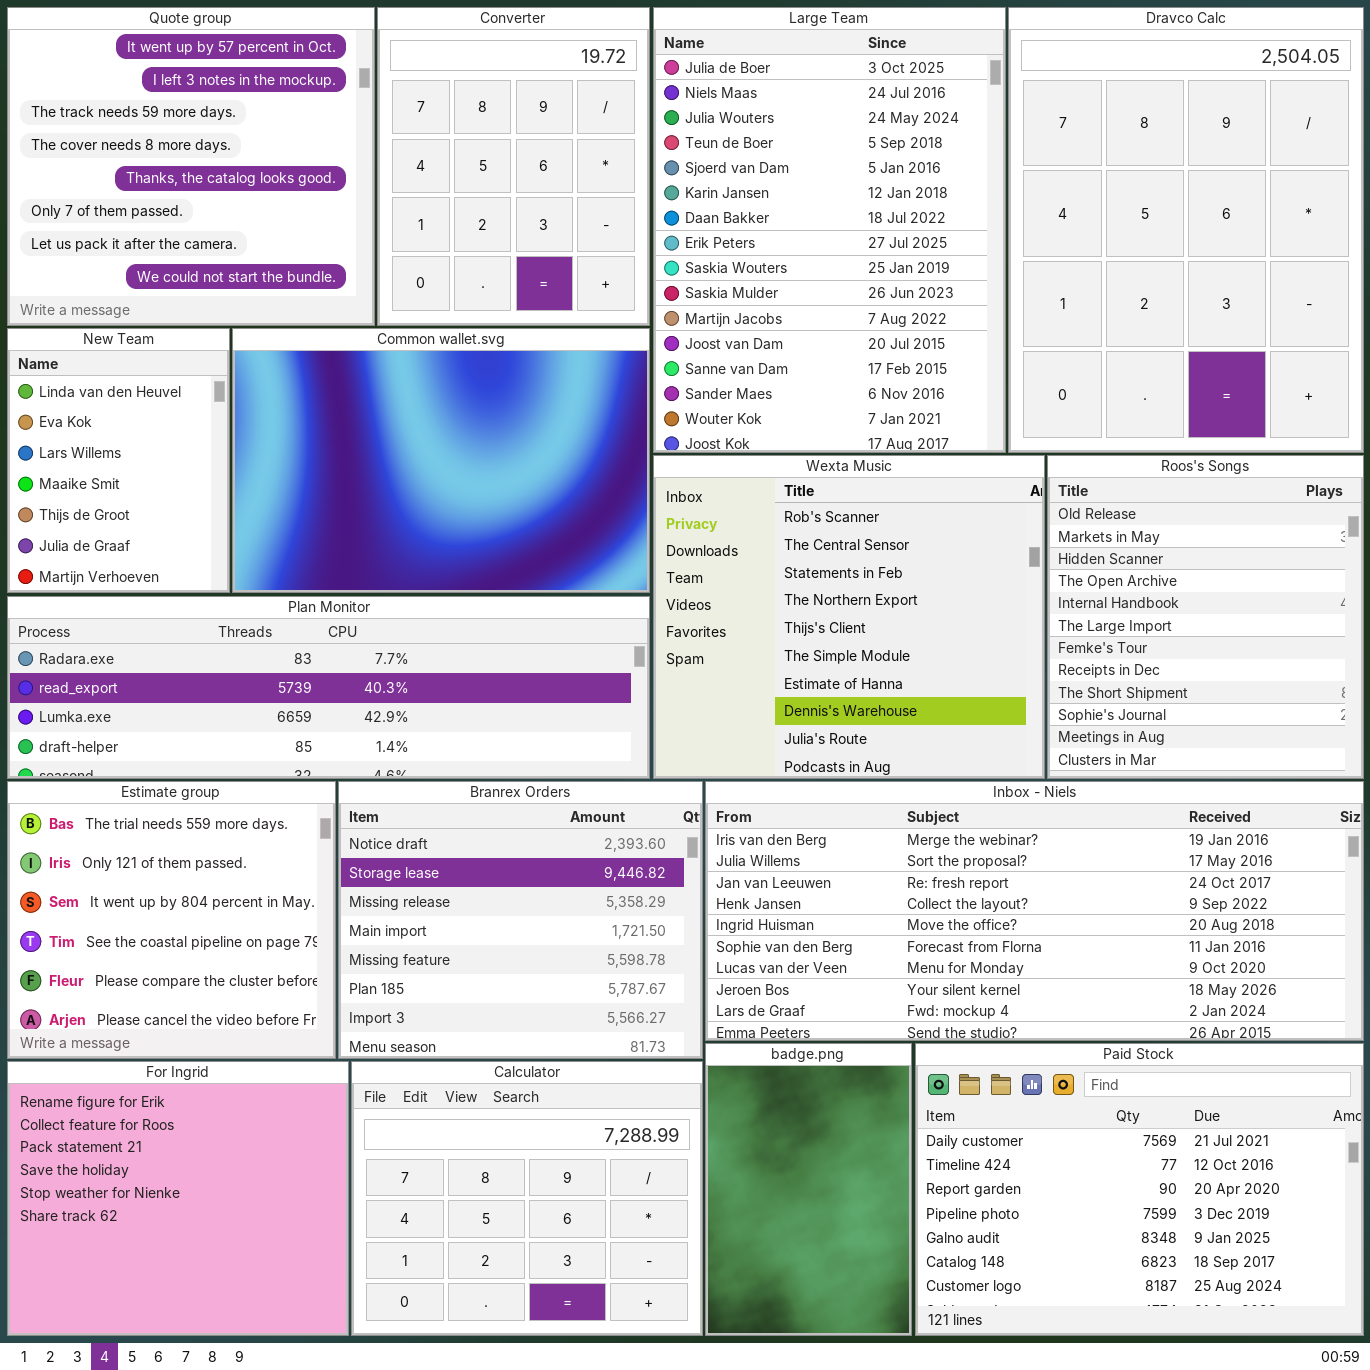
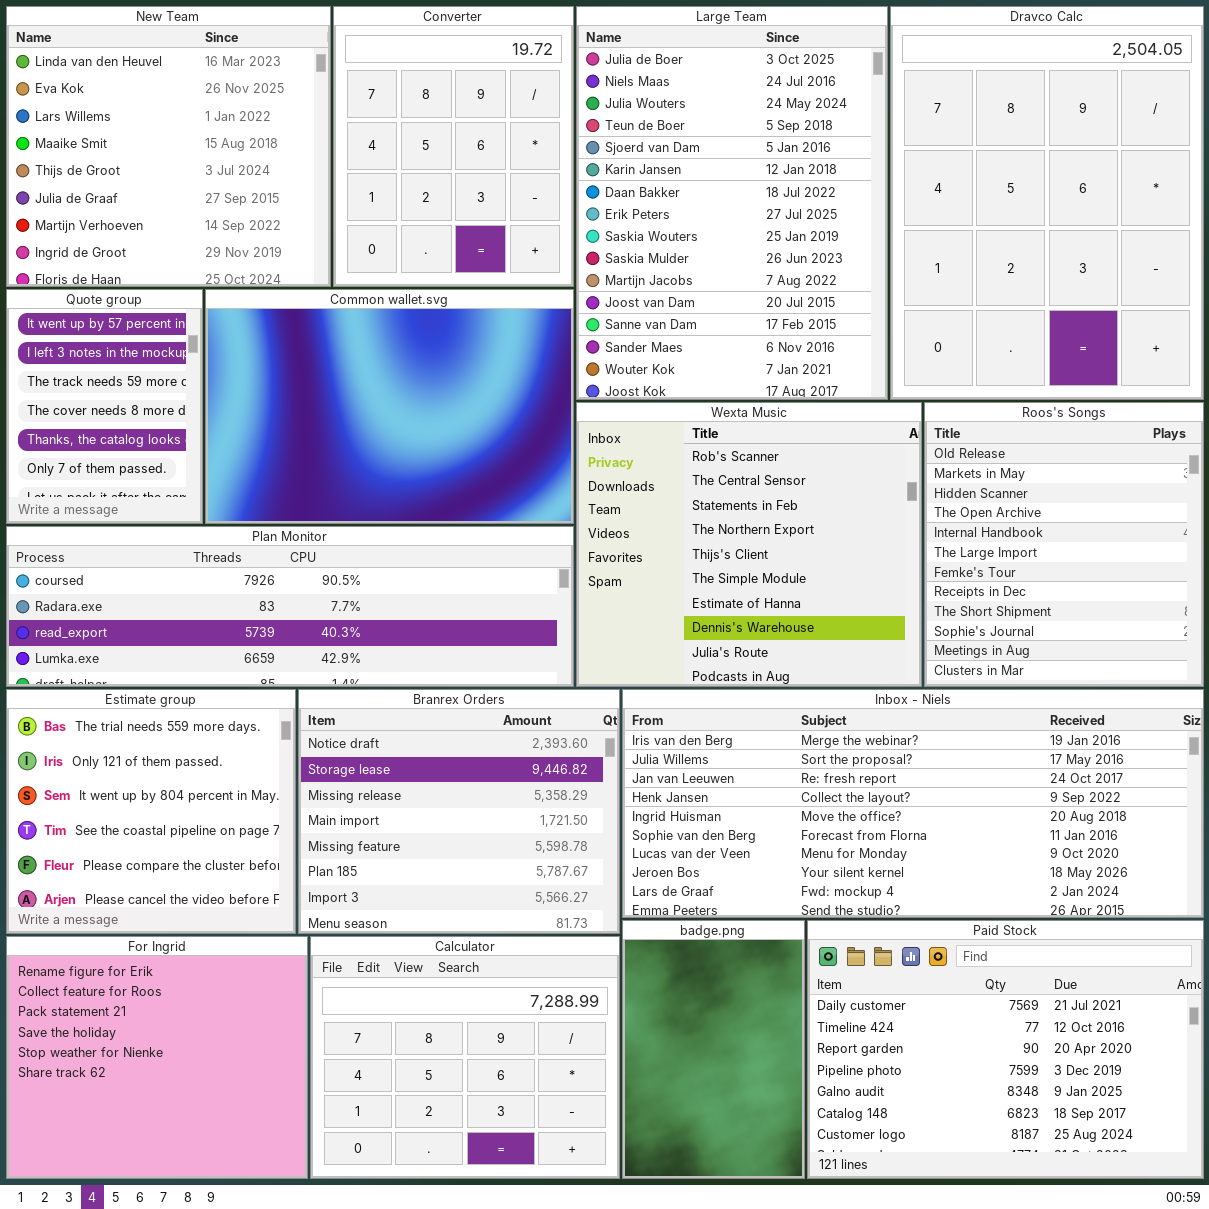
Quote group: [7,7,375,326] -> [6,289,203,524], moved, resized
New Team: [7,328,230,593] -> [6,6,331,287], moved, resized
Plan Monitor: [7,596,650,779] -> [6,526,574,687], scrolled up 1 row

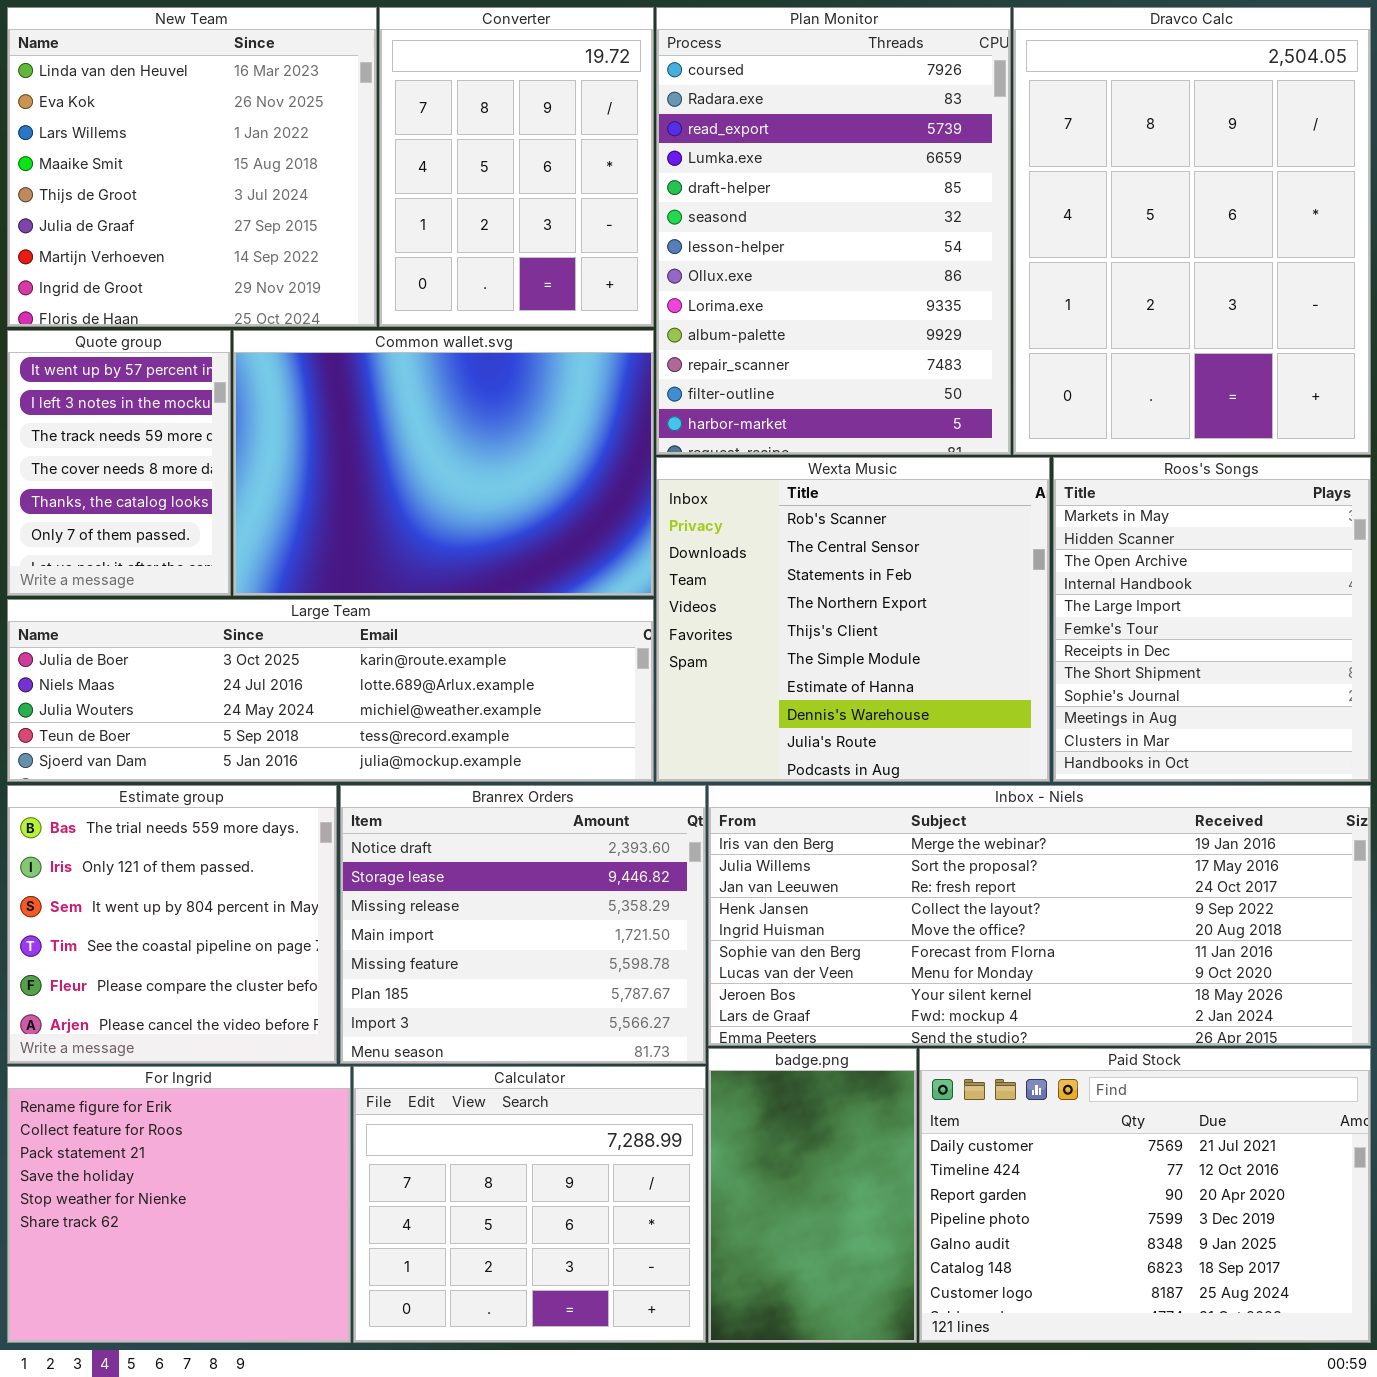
Large Team: [576,6,888,400] -> [7,599,654,782], moved, resized
Roos's Songs: [924,402,1204,687] -> [1053,457,1371,782], scrolled down 1 row
Plan Monitor: [6,526,574,687] -> [656,7,1011,455], moved, resized

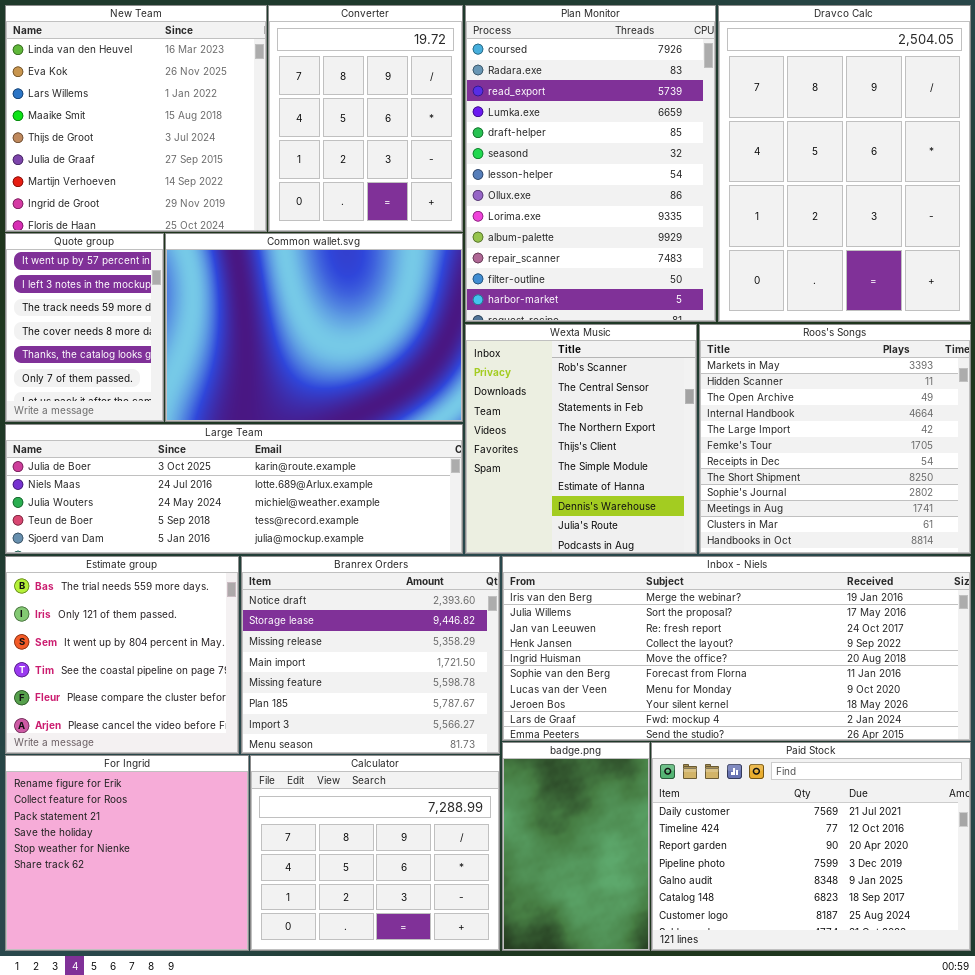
Wexta Music: [656,457,1050,782] -> [465,324,697,554], resized
Roos's Songs: [1053,457,1371,782] -> [699,324,971,554], resized

